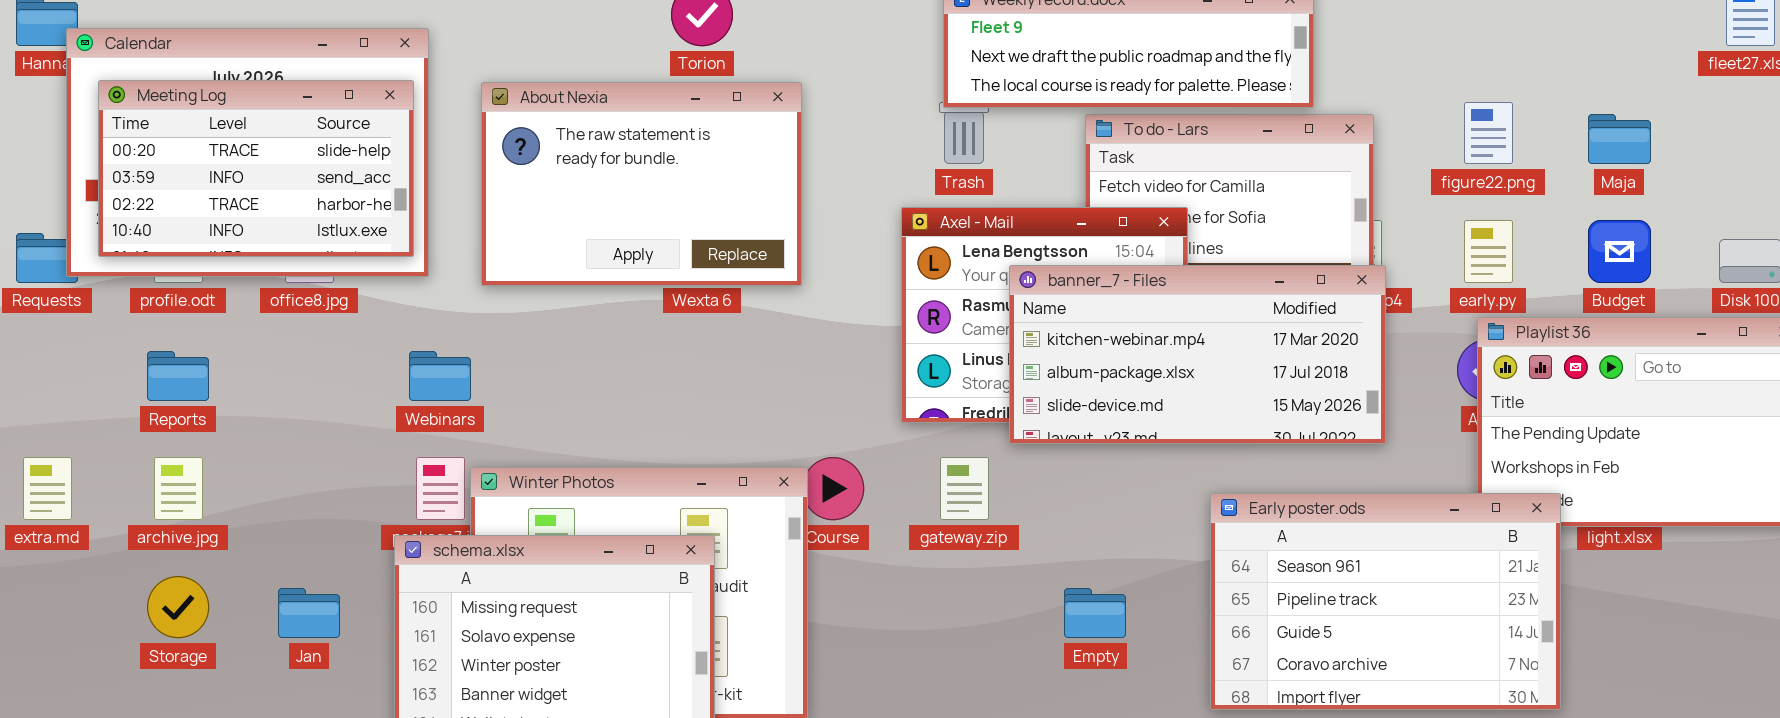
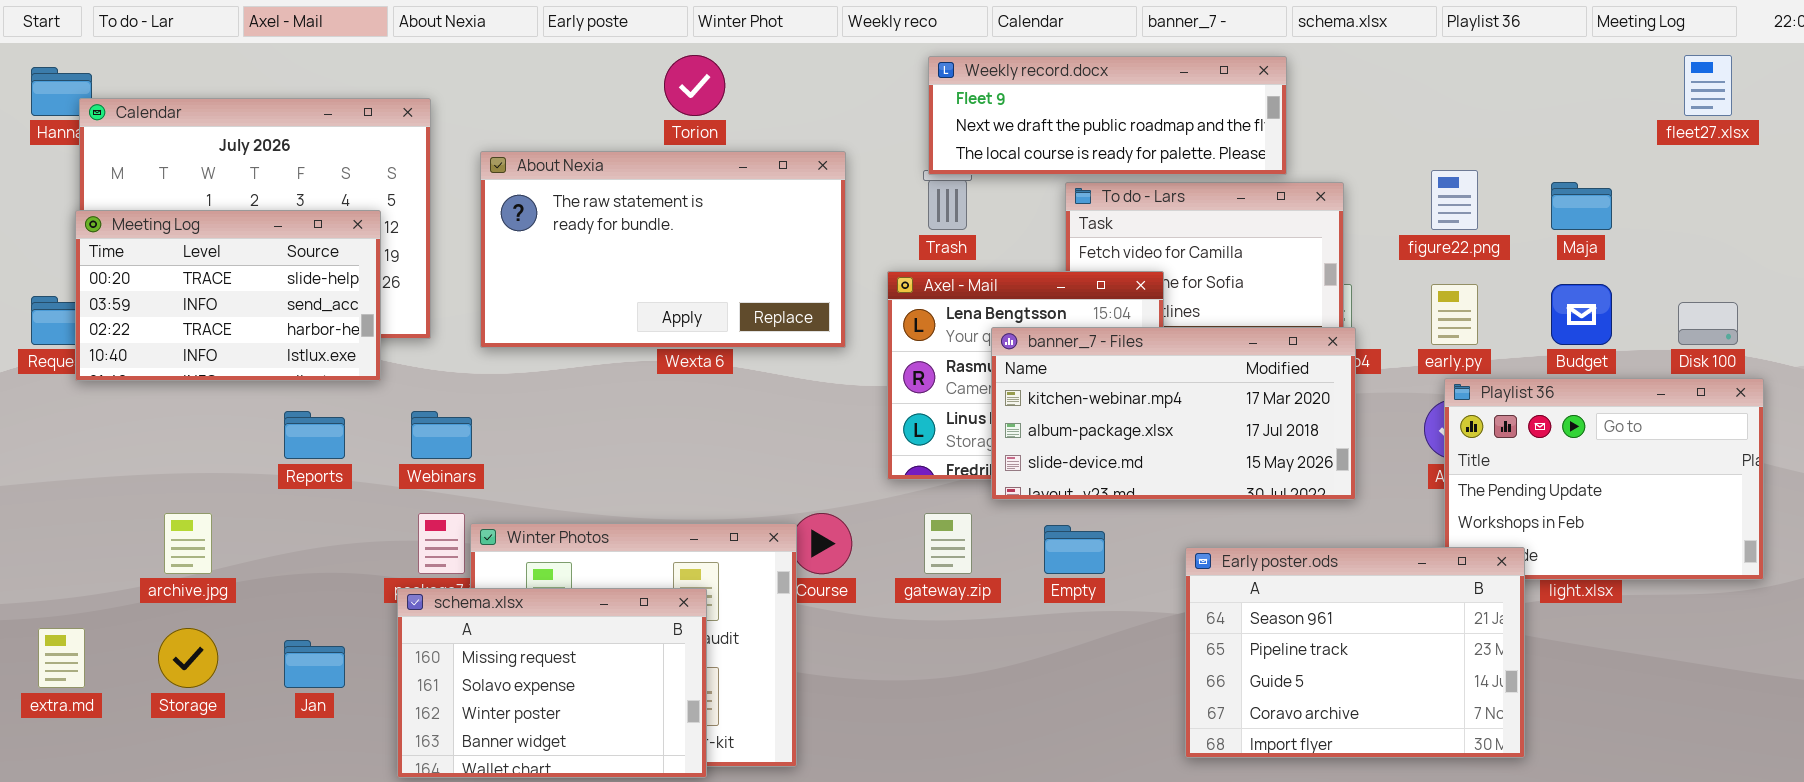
Meeting Log: [98,80,414,257] -> [75,210,381,381], moved
About Nexia: [481,82,802,286] -> [480,151,846,348], resized
Reports: [147,351,209,401] -> [284,411,345,459], moved
extra.md: [23,457,72,520] -> [38,628,85,688], moved
Empty: [1064,588,1126,638] -> [1044,525,1105,574], moved

